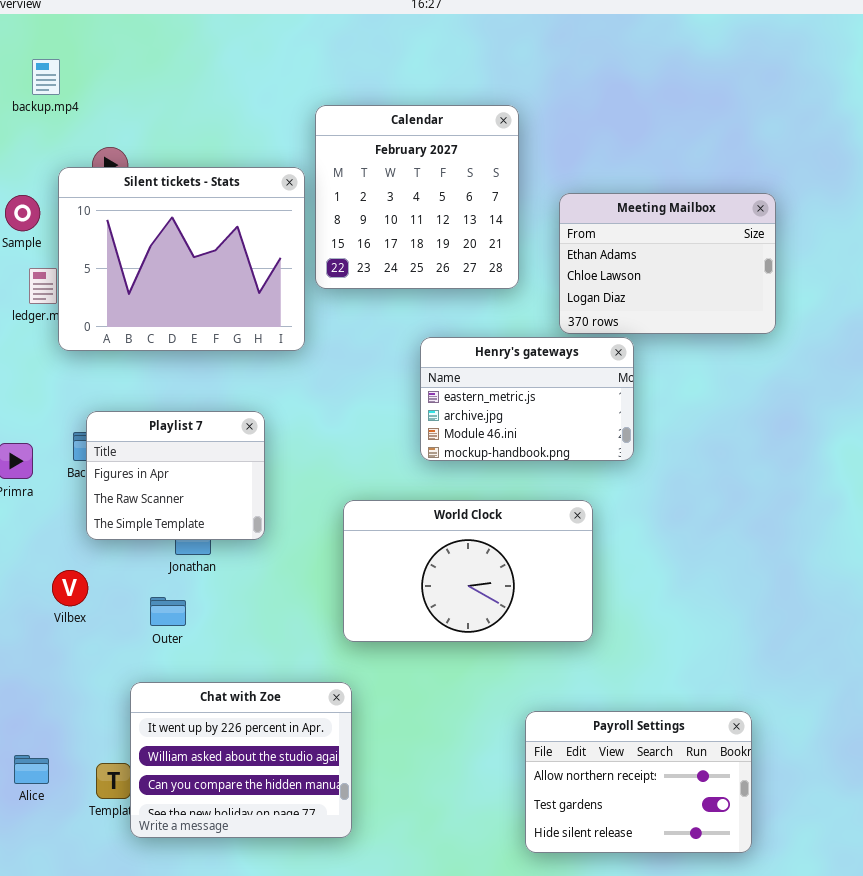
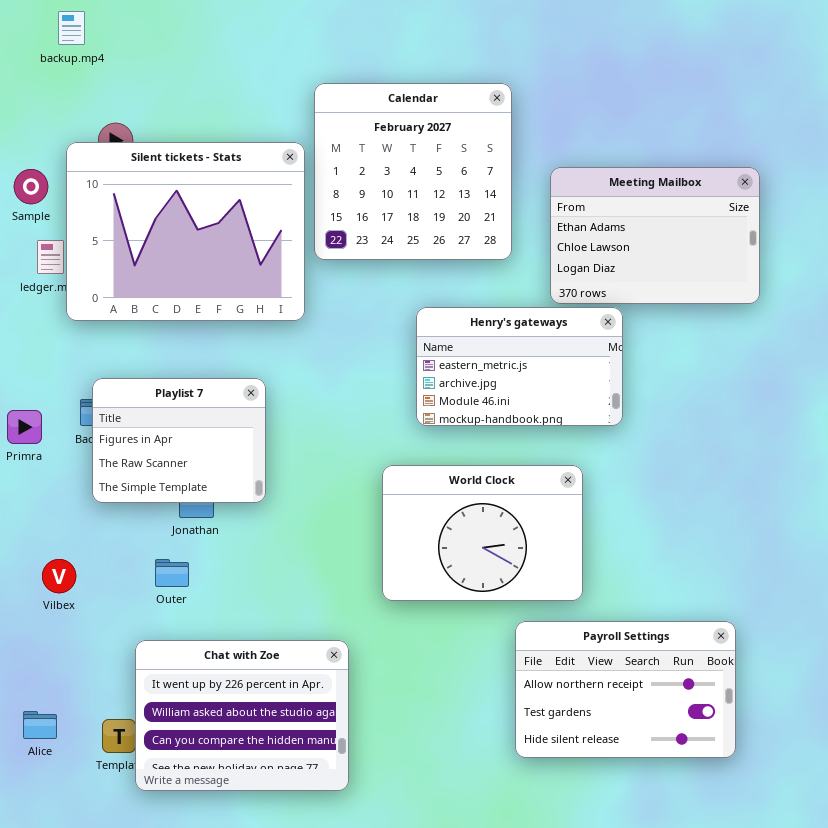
backup.mp4: [32,59,60,95] -> [58,11,85,45], moved
World Clock: [343,500,593,642] -> [382,465,583,601], resized
Vilbex: [52,570,88,606] -> [42,559,76,593], moved
Payroll Settings: [525,711,752,853] -> [515,621,736,758], moved

